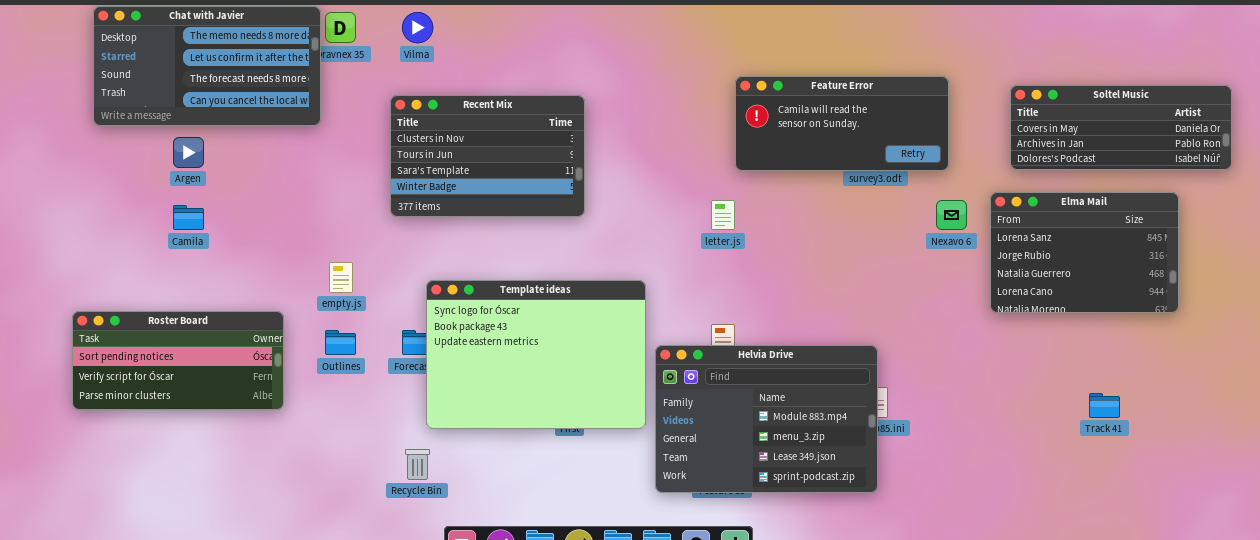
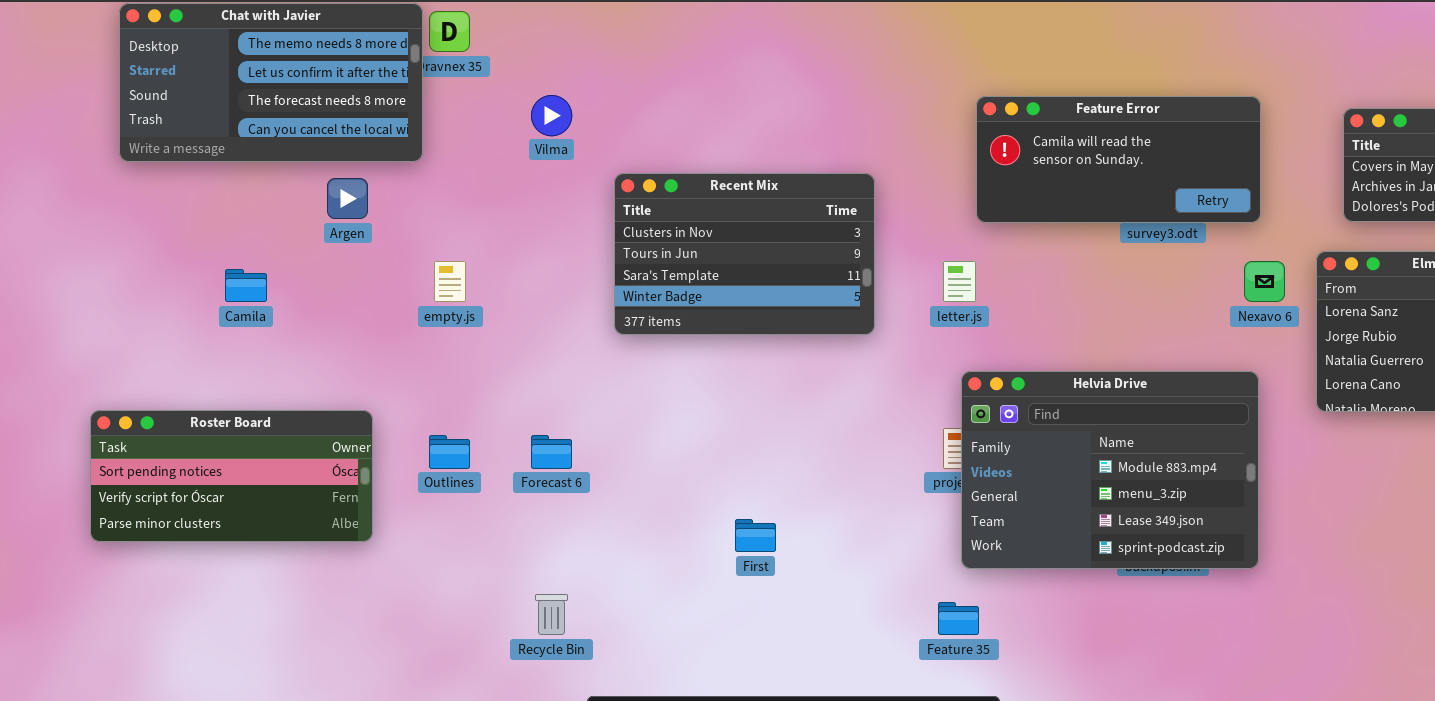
Vilma: [402,12,433,43] -> [531,95,572,136], moved
Recent Mix: [390,95,585,217] -> [614,173,875,335], moved
Argen: [173,137,204,168] -> [327,178,368,219], moved
empty.js: [329,262,353,293] -> [434,261,466,302], moved
Template ideas: [426,280,646,429] -> none, closed
Helvia Drive: [655,345,878,493] -> [961,371,1259,569], moved

